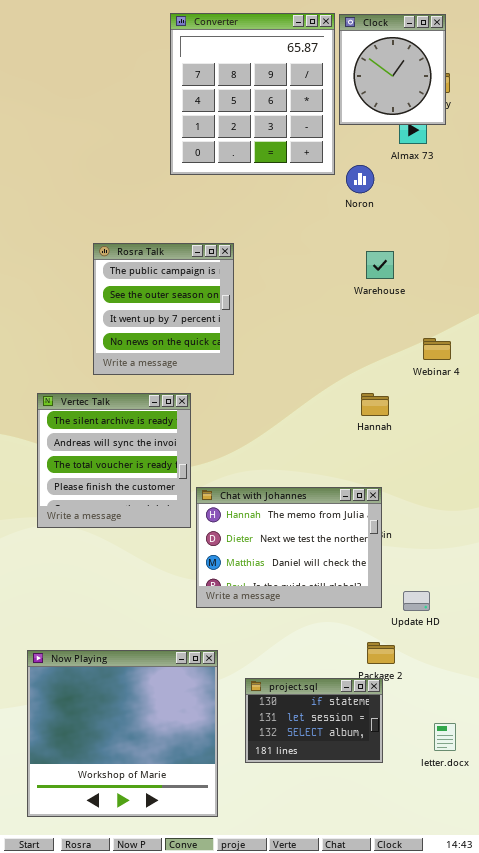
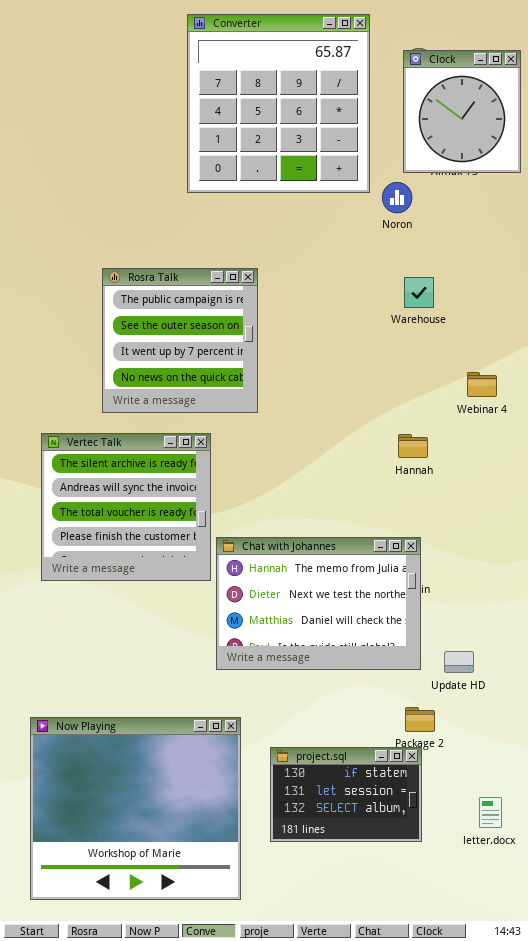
Clock: [339,14,446,125] -> [403,50,521,173], moved

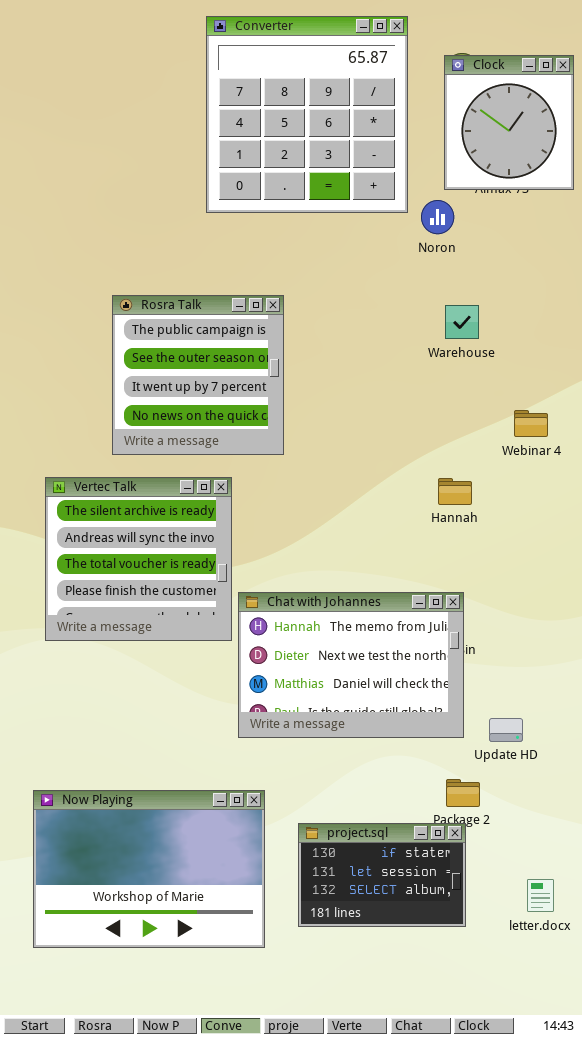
Now Playing: [30,717,241,900] -> [33,790,265,948], resized

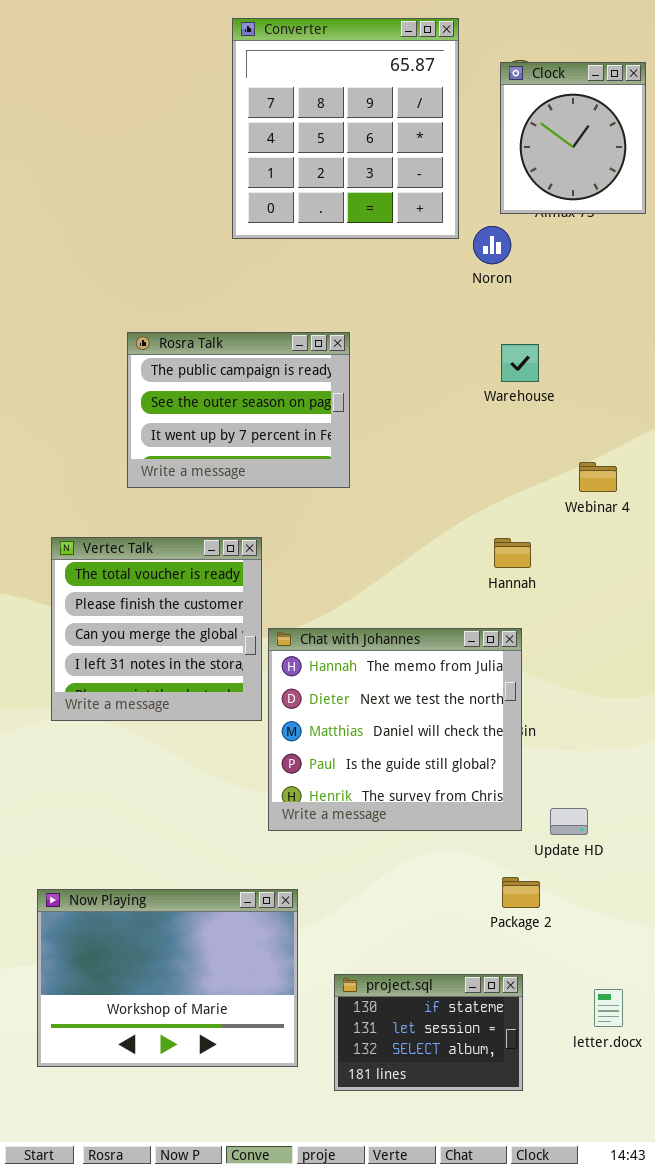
Rosra Talk: [112,295,284,455] -> [127,332,350,488], resized
Vertec Talk: [45,477,232,641] -> [51,537,262,721], scrolled down 2 rows
Chat with Johannes: [238,592,464,738] -> [268,628,522,831], resized
project.sql: [298,823,466,927] -> [334,974,523,1091], moved

